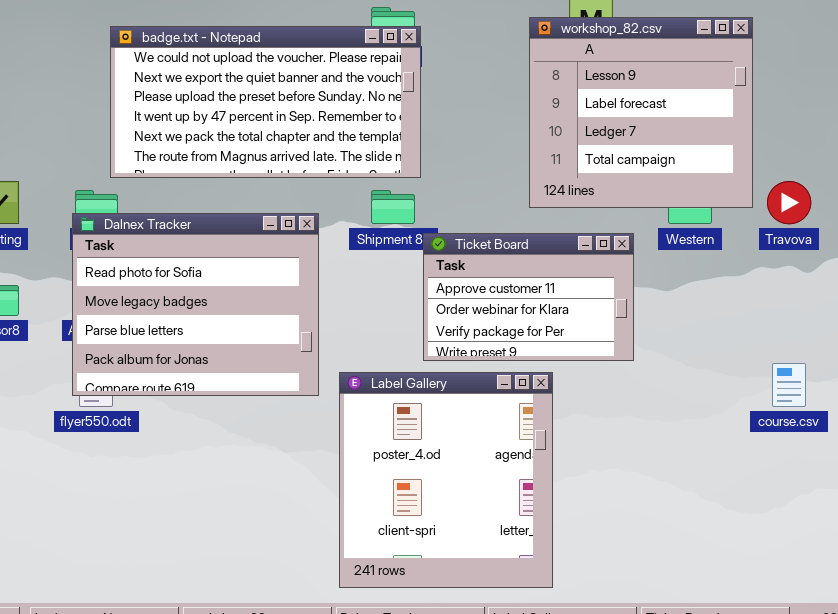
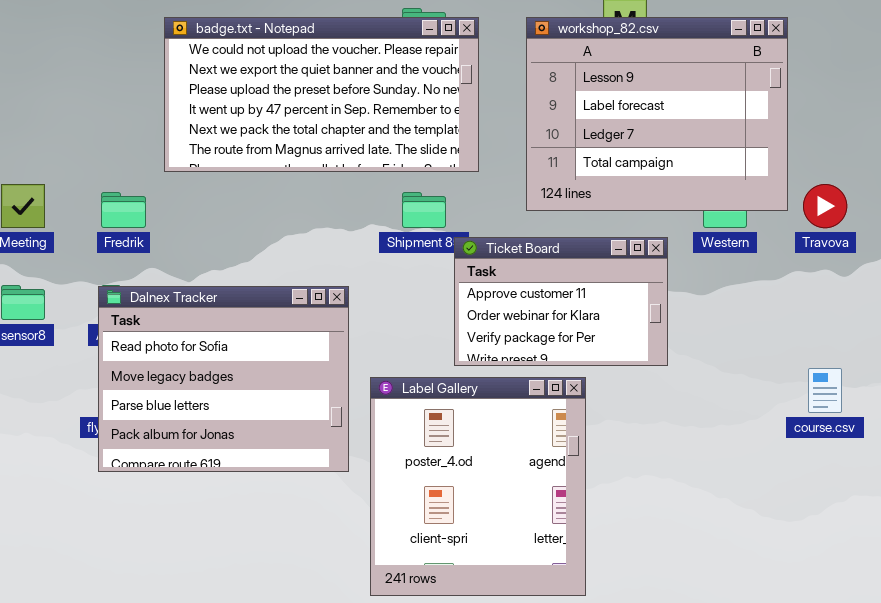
workshop_82.csv: [529,17,753,208] -> [526,17,788,211], resized
badge.txt - Notepad: [110,26,421,178] -> [164,17,479,172], moved
Dalnex Tracker: [72,213,319,396] -> [98,286,349,472], moved

